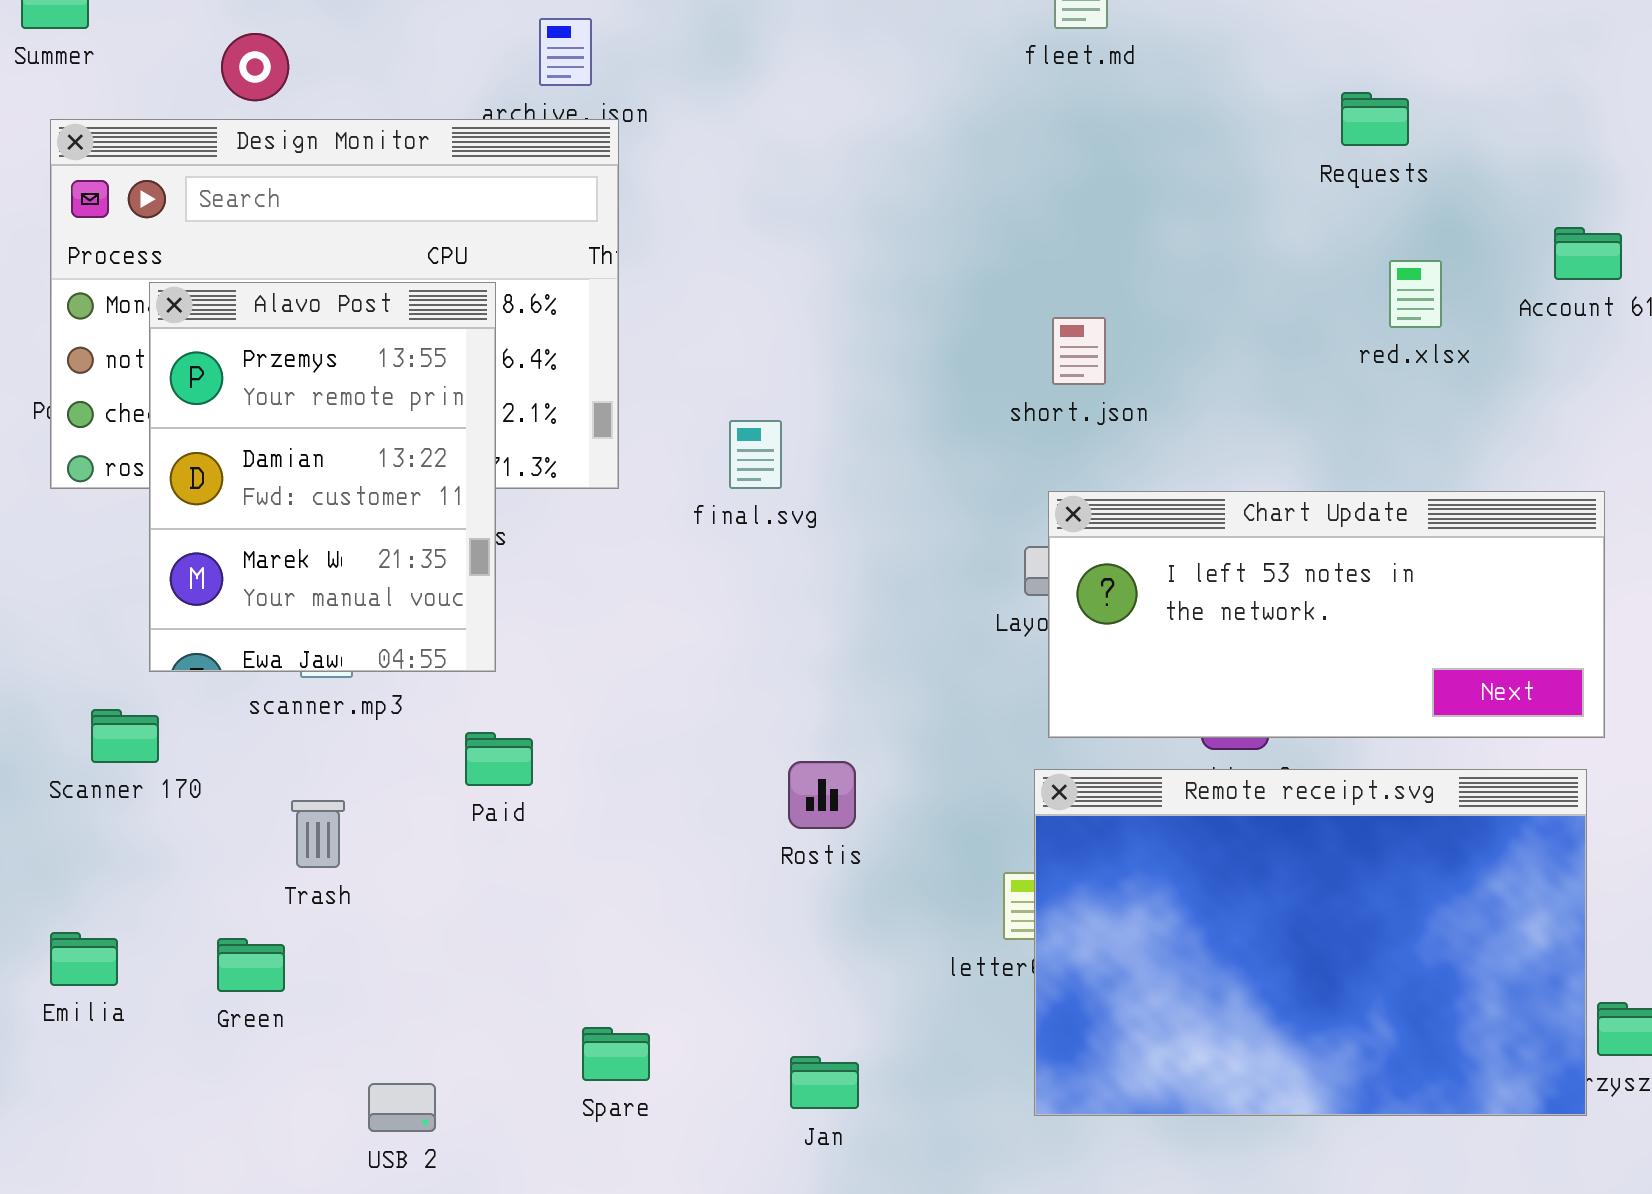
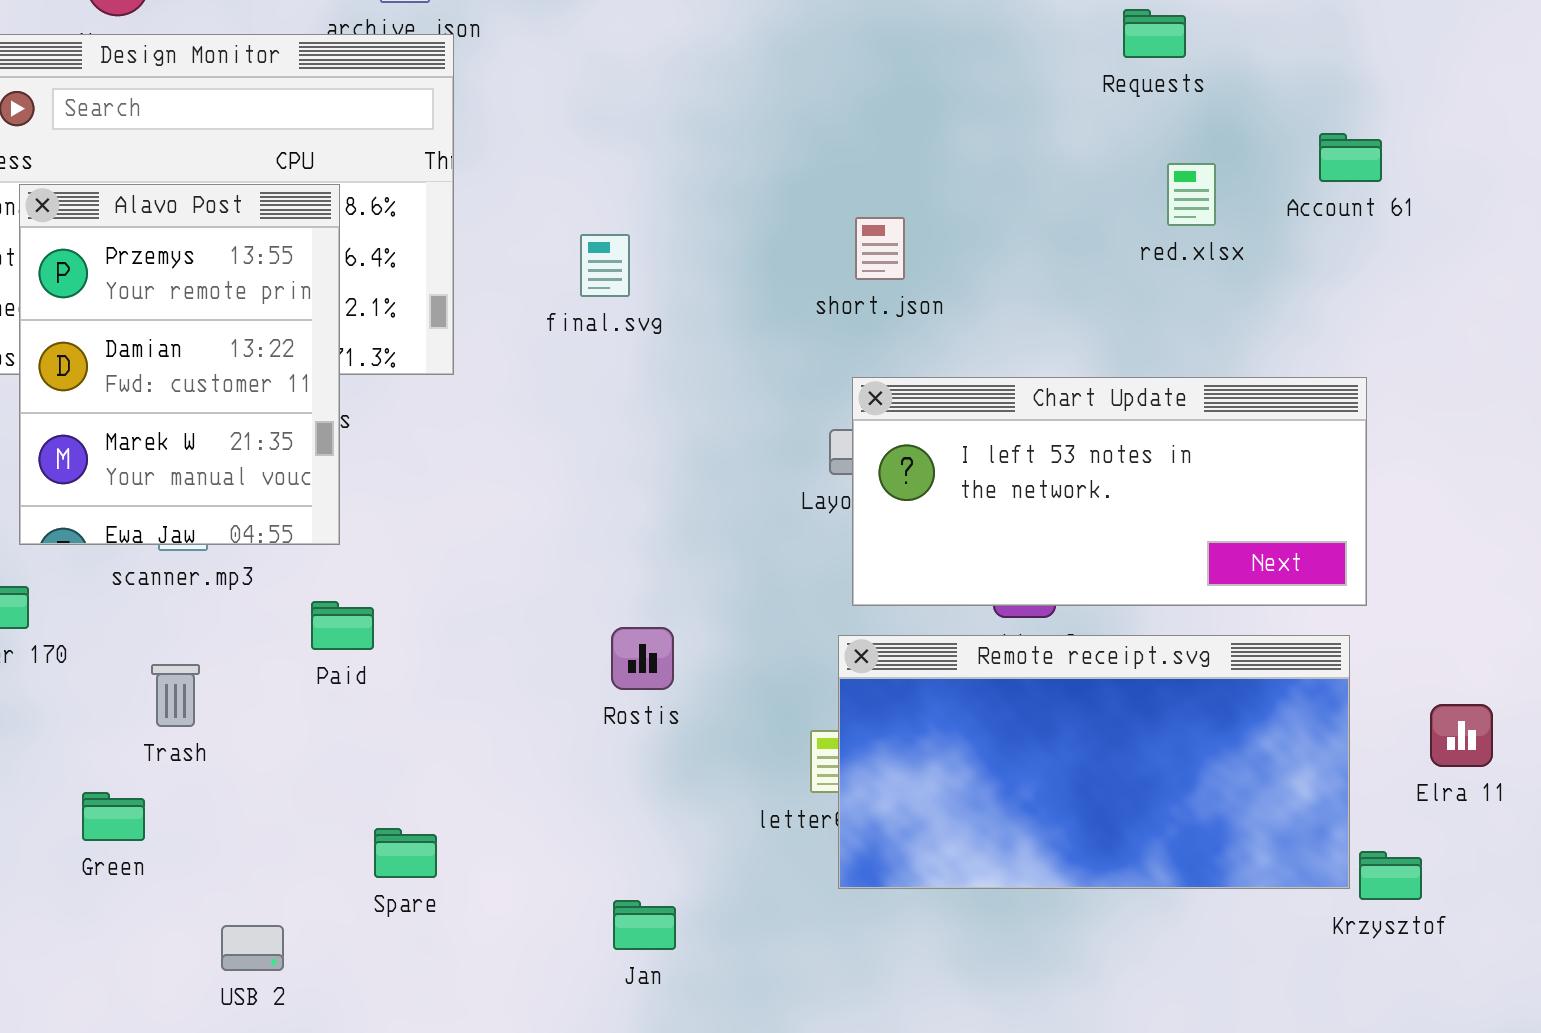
final.svg: [729,420,782,489] -> [580,234,630,297], moved
Remote receipt.svg: [1034,769,1587,1116] -> [838,635,1350,889], resized
Spare: [582,1027,650,1081] -> [374,828,437,878], moved

